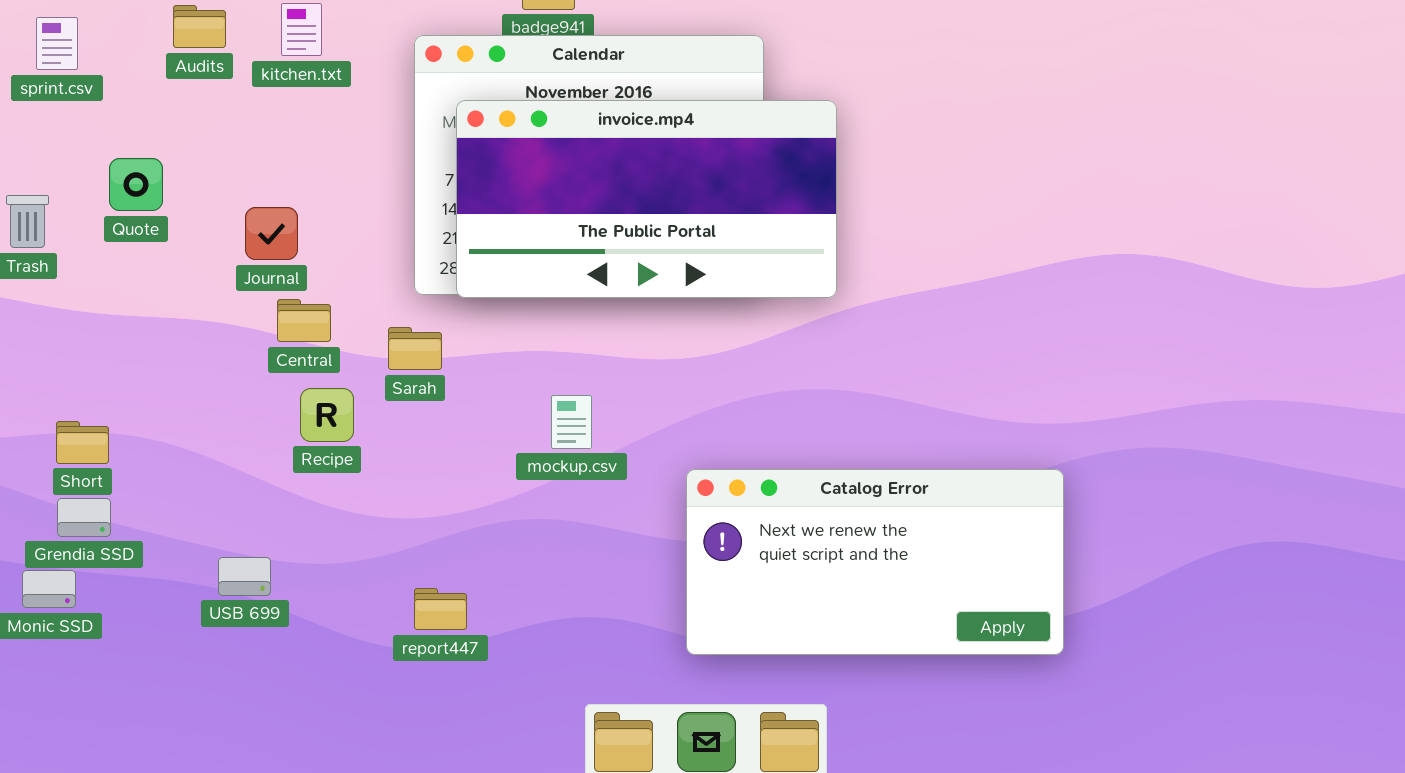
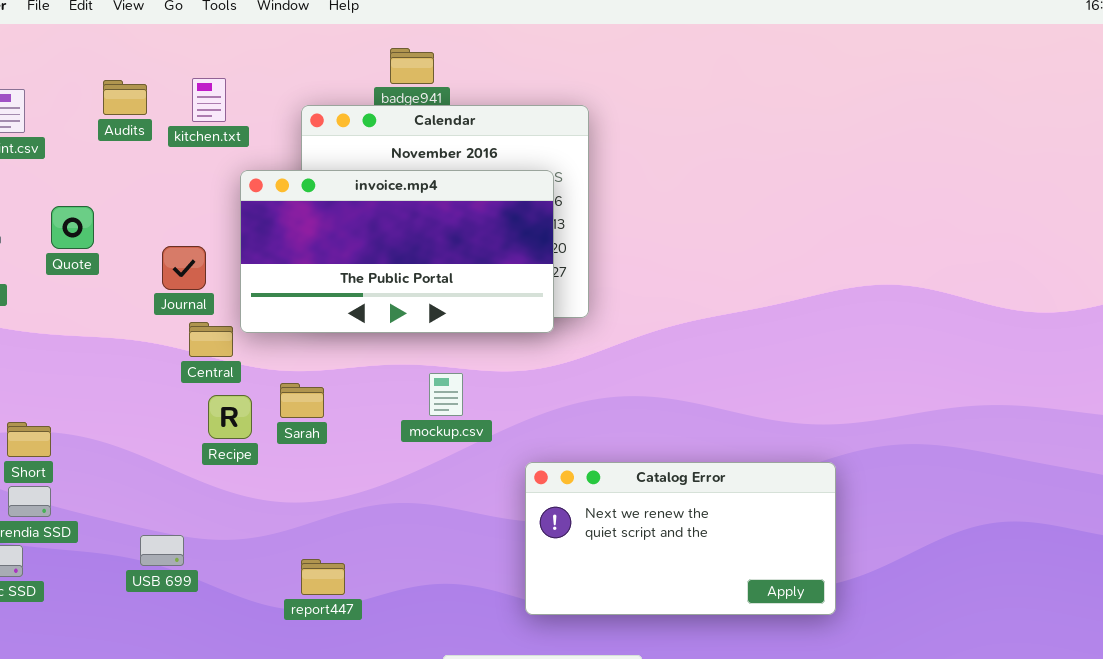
invoice.mp4: [456,100,837,298] -> [240,170,554,333], moved
Sarah: [388,327,442,370] -> [280,383,324,418], moved
mockup.csv: [551,395,592,449] -> [429,373,463,416], moved

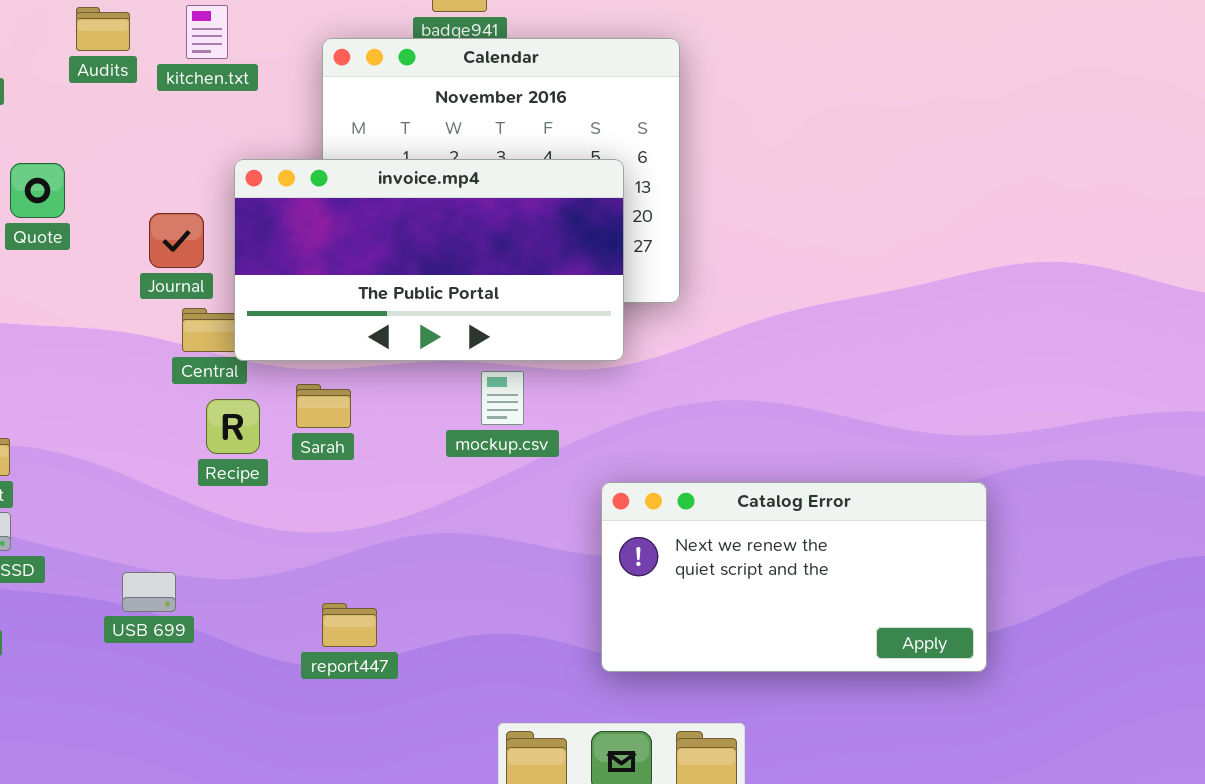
invoice.mp4: [240,170,554,333] -> [234,159,624,361], moved

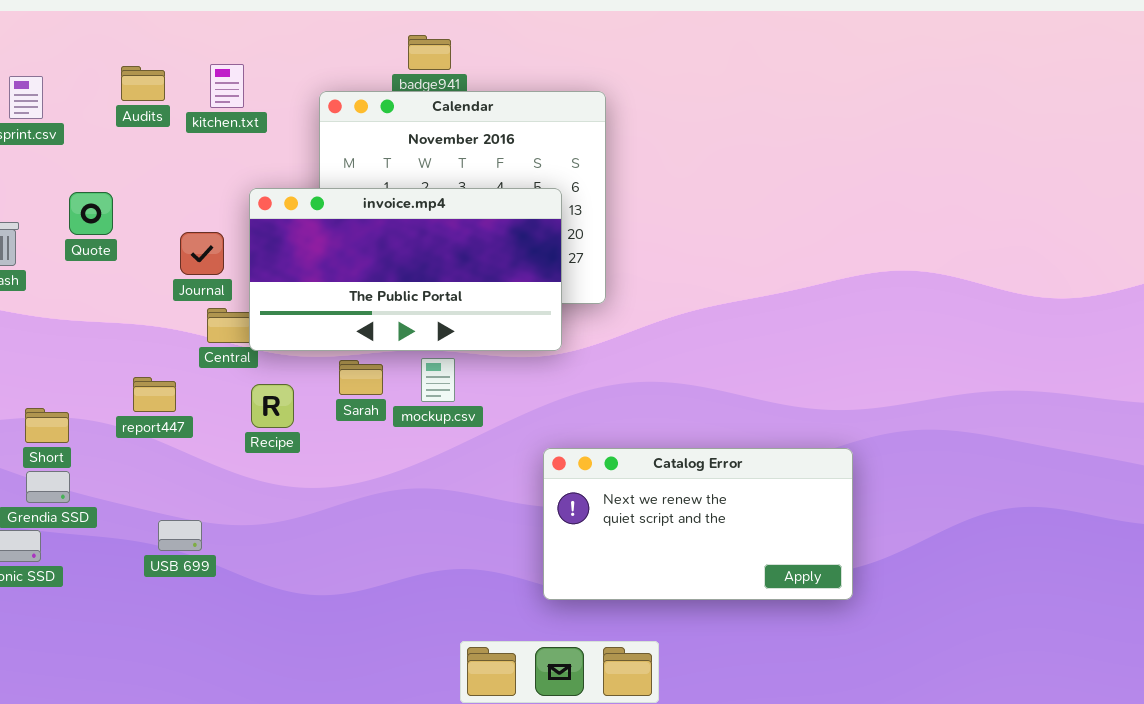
mockup.csv: [481,371,524,425] -> [421,358,455,402], moved
Sarah: [296,384,351,428] -> [339,360,383,395], moved
Recipe: [206,399,260,454] -> [251,384,294,428], moved
report447: [322,603,377,647] -> [133,377,176,412], moved

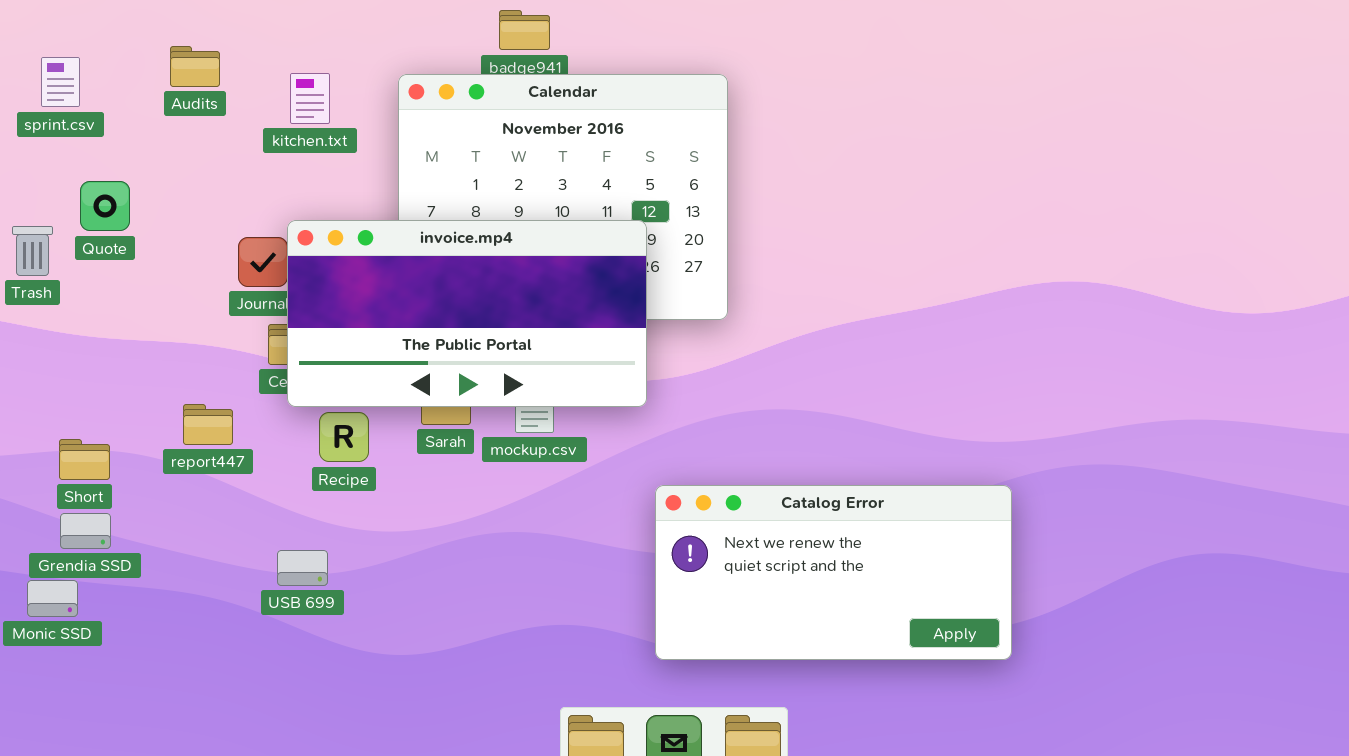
kitchen.txt: [210,64,244,108] -> [290,73,330,124], moved
invoice.mp4: [249,188,562,351] -> [287,220,647,407], moved
Quote: [69,192,113,235] -> [80,181,130,231], moved
USB 699: [158,520,202,551] -> [277,550,328,586], moved

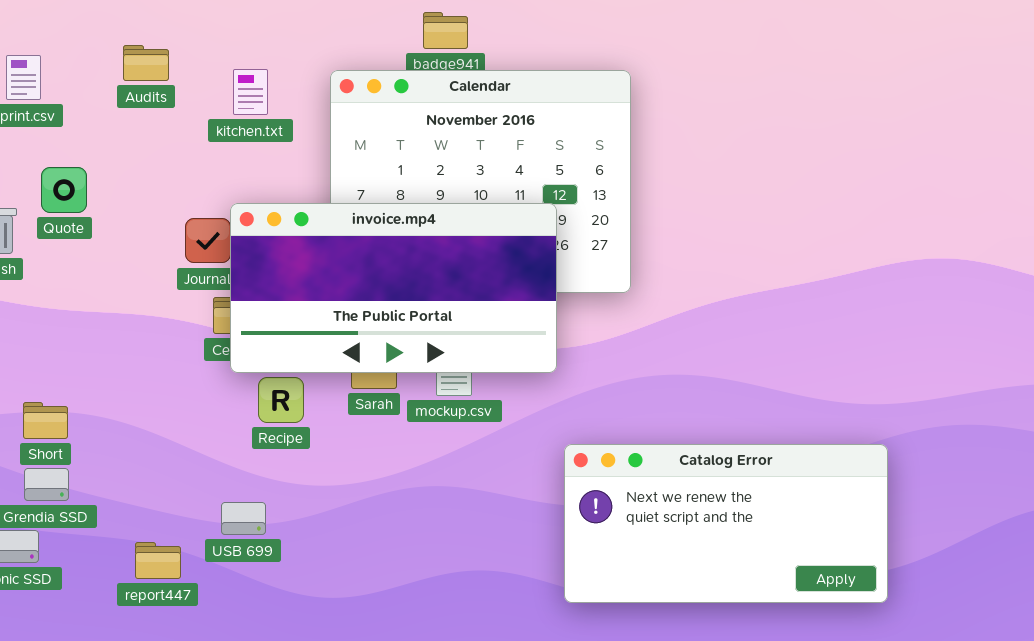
report447: [183,404,233,445] -> [135,542,181,579], moved

